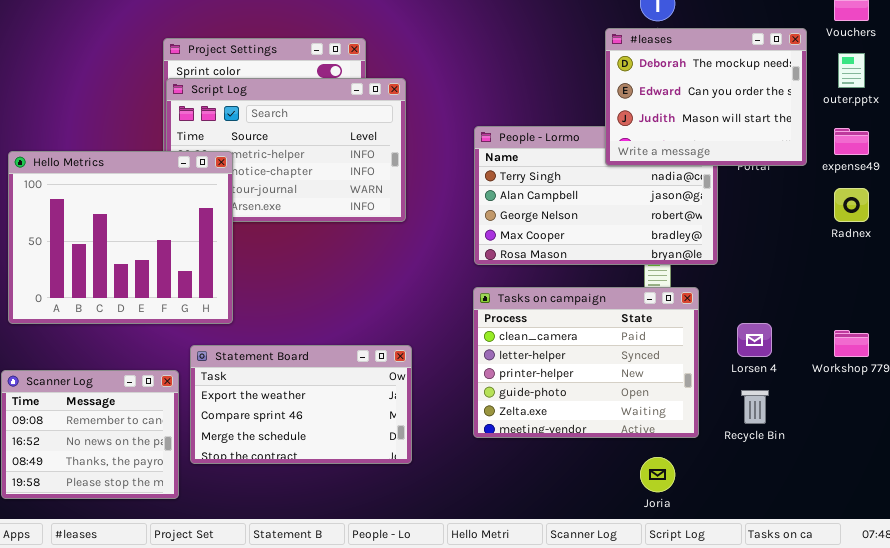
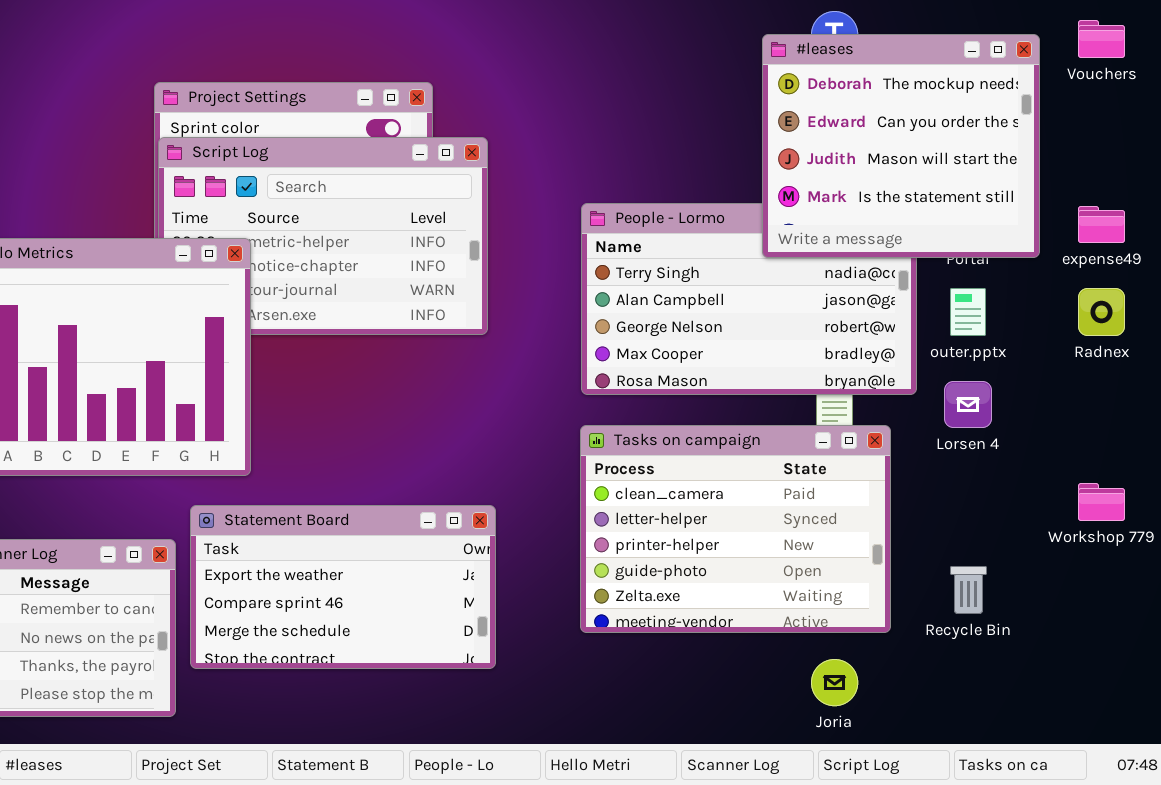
#leases: [605,28,807,166] -> [762,34,1040,258], resized
outer.pptx: [838,53,865,88] -> [950,288,986,336], moved
Lorsen 4: [737,323,772,357] -> [944,381,992,428], moved

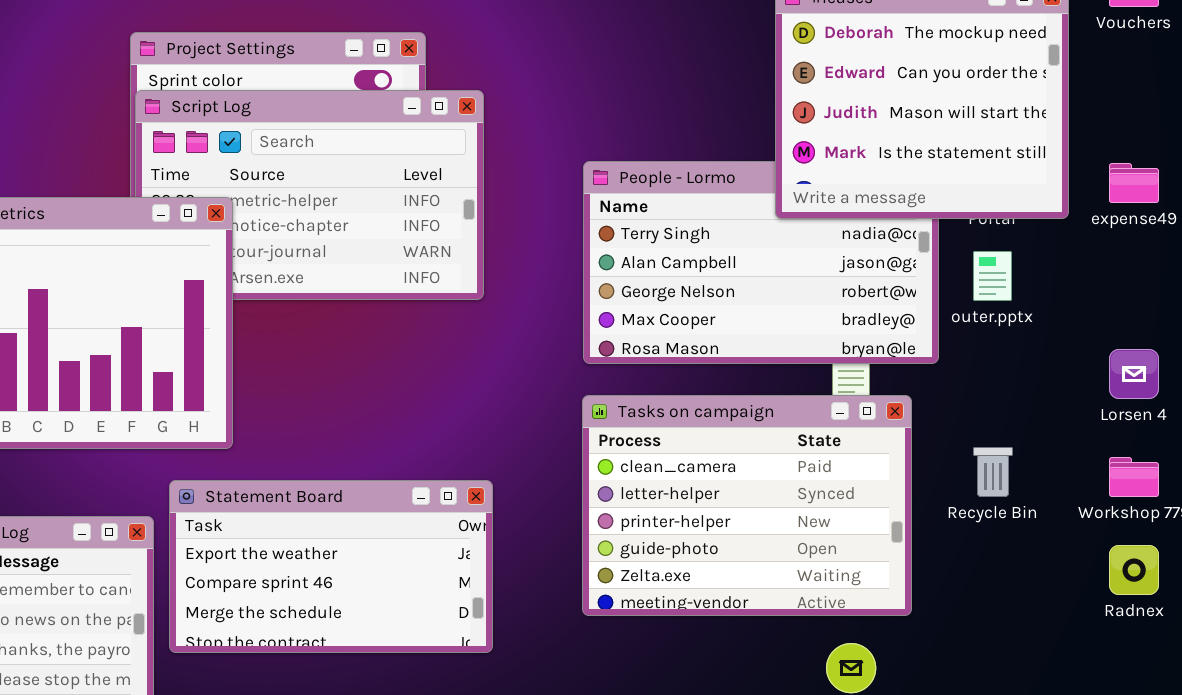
Radnex: [1078,288,1125,336] -> [1109,545,1159,595], moved
Lorsen 4: [944,381,992,428] -> [1109,349,1159,399], moved
Recycle Bin: [950,566,987,614] -> [973,447,1013,497], moved

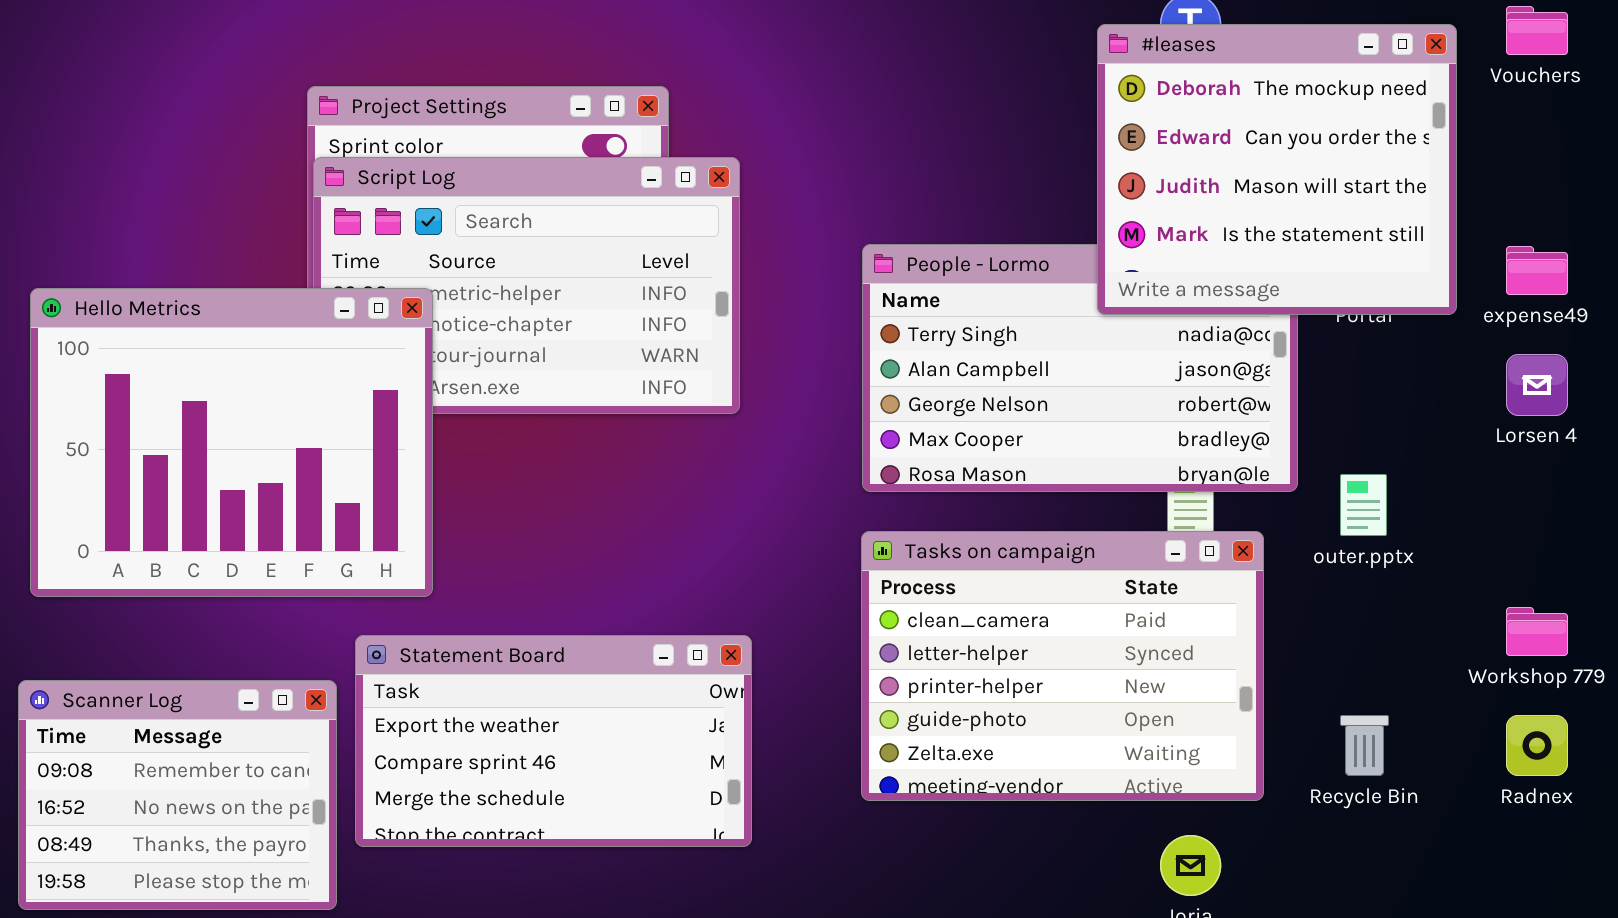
outer.pptx: [973,251,1012,301] -> [1340,474,1387,536], moved
Lorsen 4: [1109,349,1159,399] -> [1506,354,1568,416], moved
Recycle Bin: [973,447,1013,497] -> [1340,715,1389,776], moved

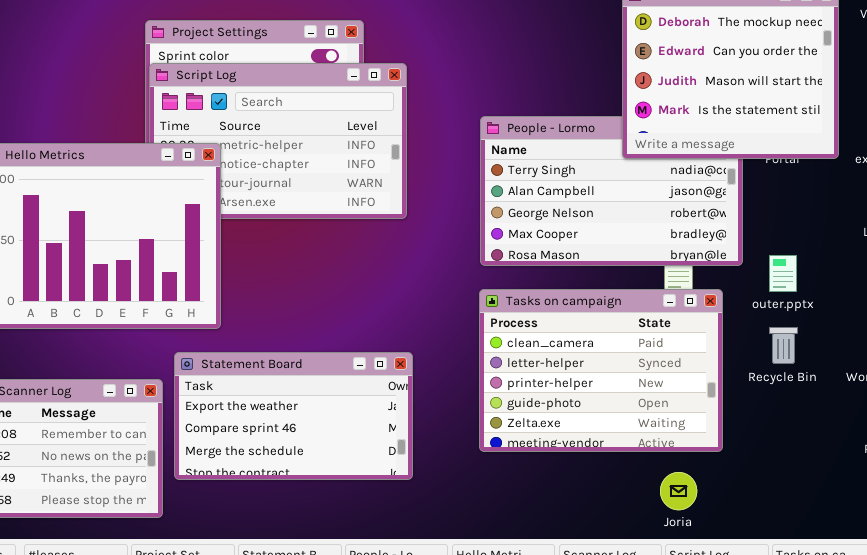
Recycle Bin: [1340,715,1389,776] -> [769,327,798,364], moved

